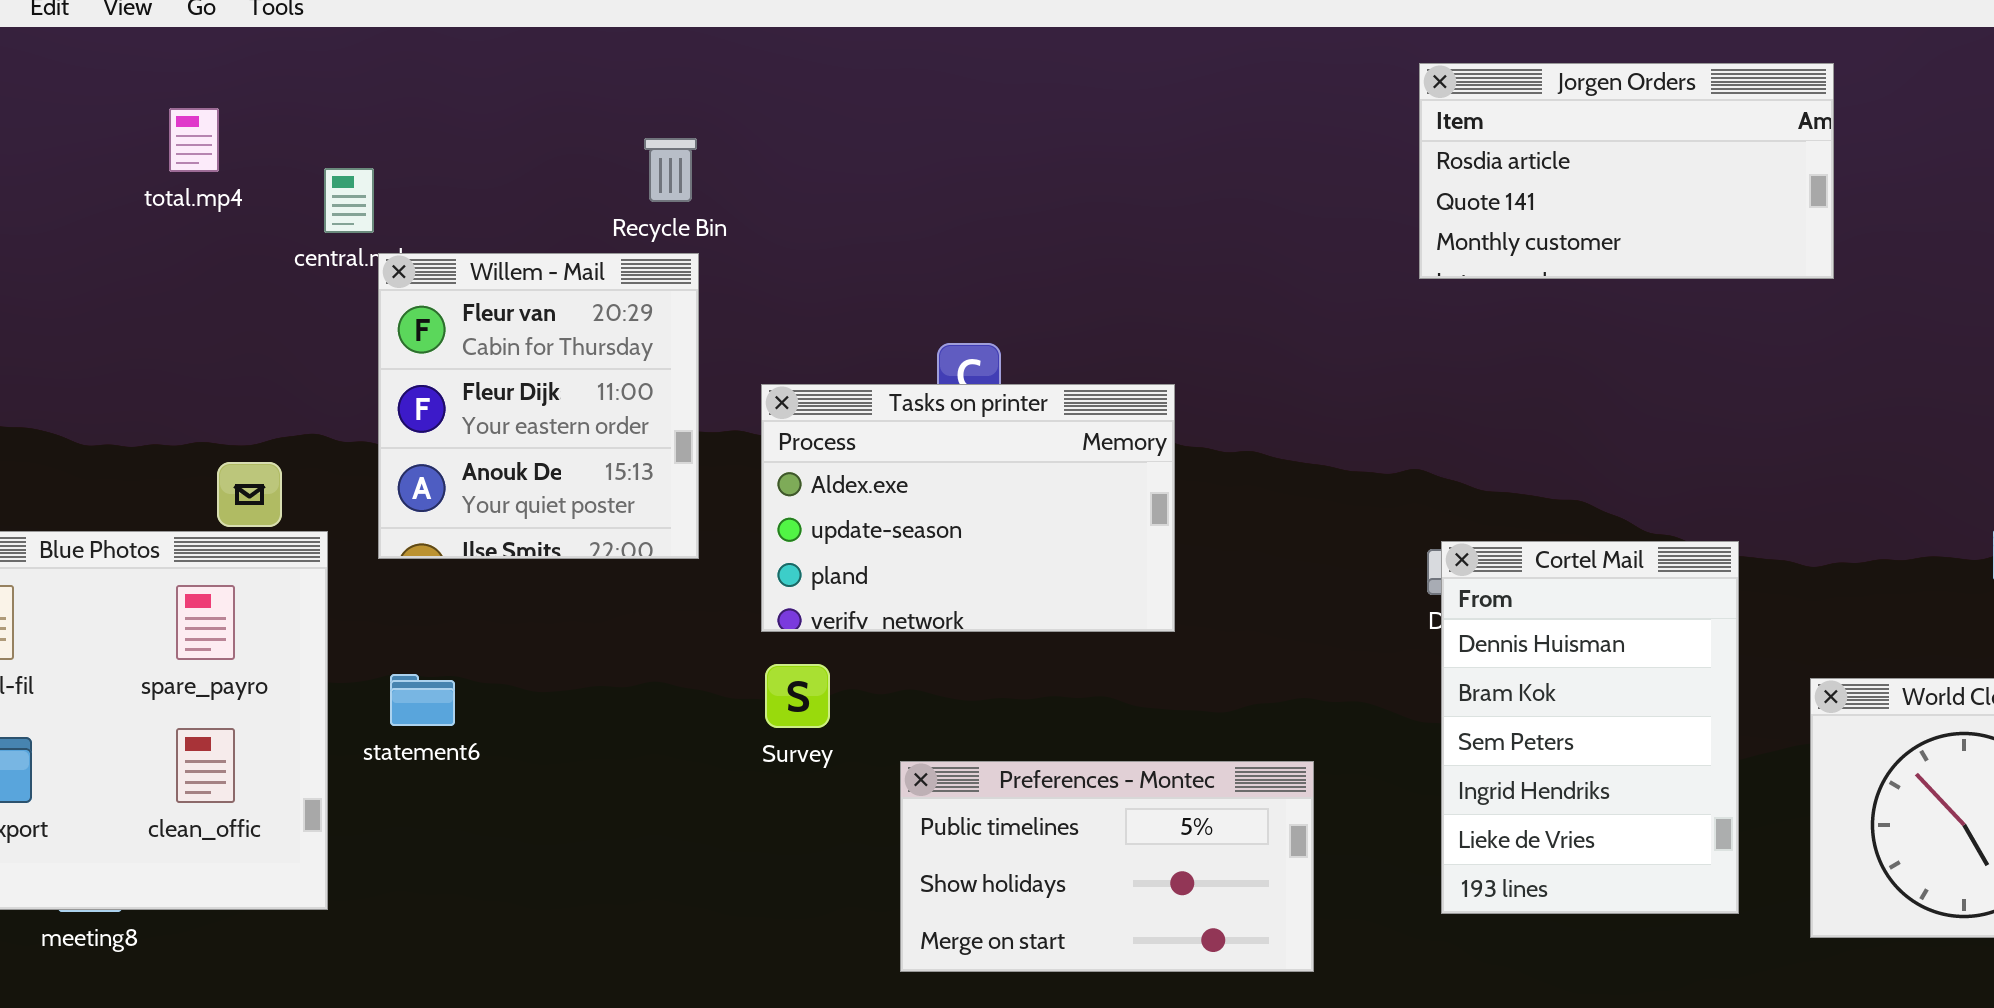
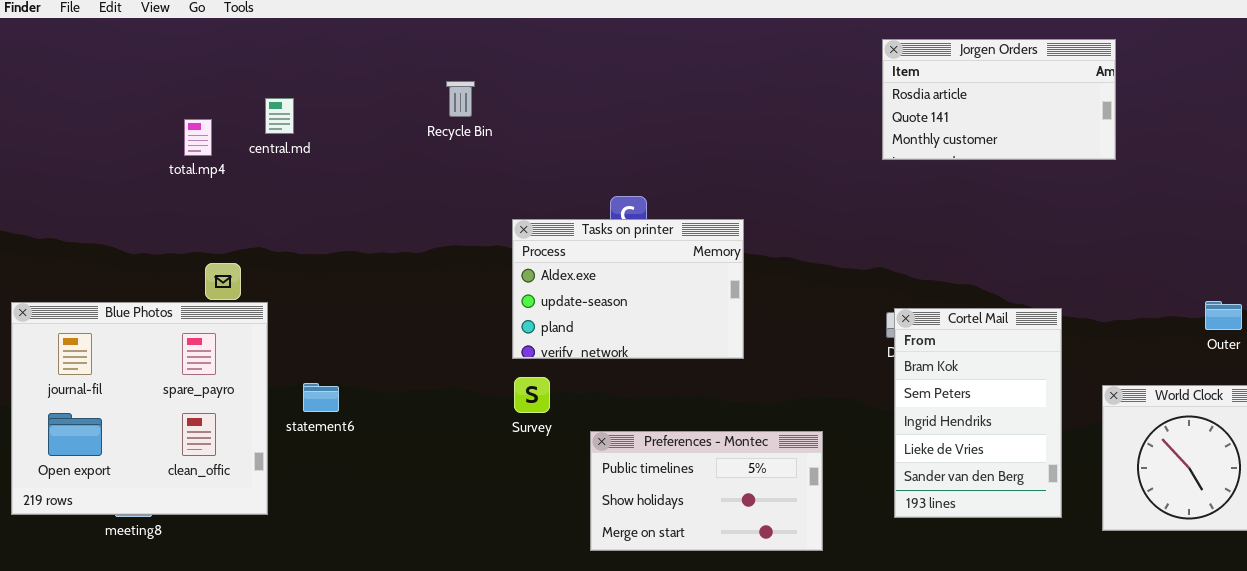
total.mp4: [169,108,219,172] -> [184,119,212,156], moved
Willem - Mail: [378,253,699,559] -> none, closed
Cortel Mail: [1441,541,1739,914] -> [894,308,1062,518], scrolled down 1 row

